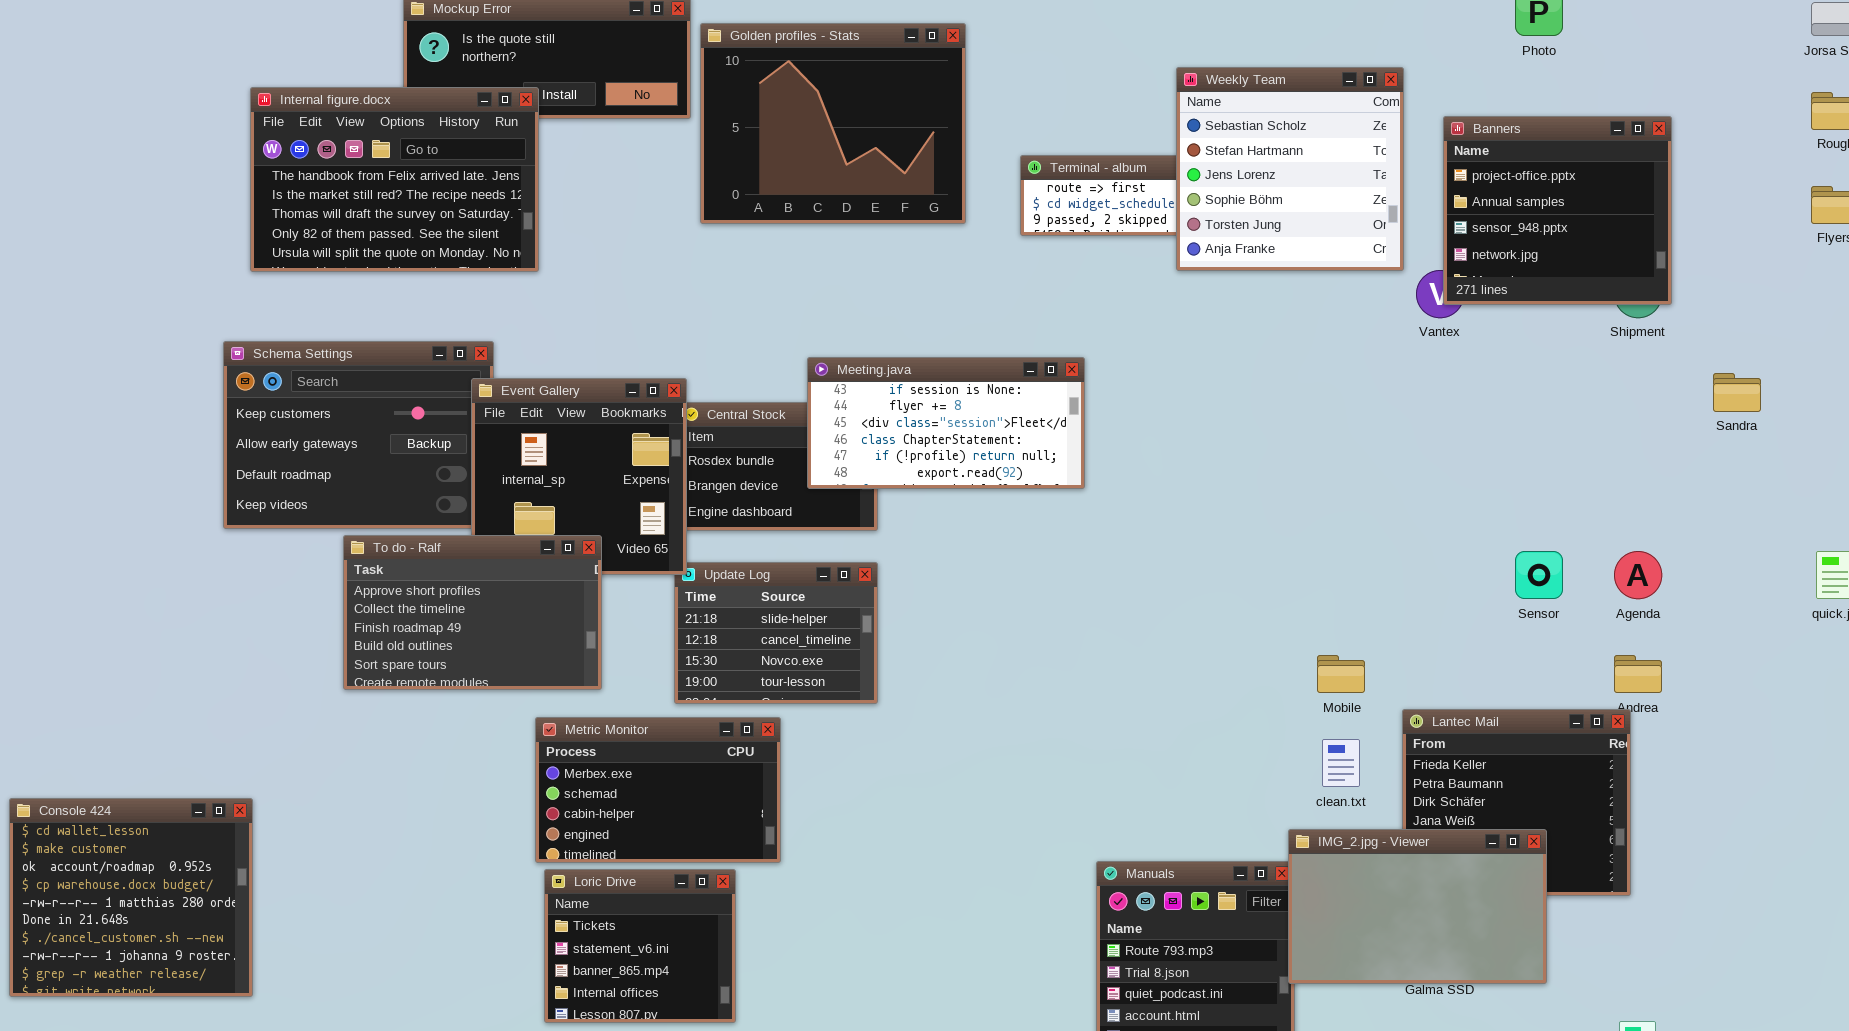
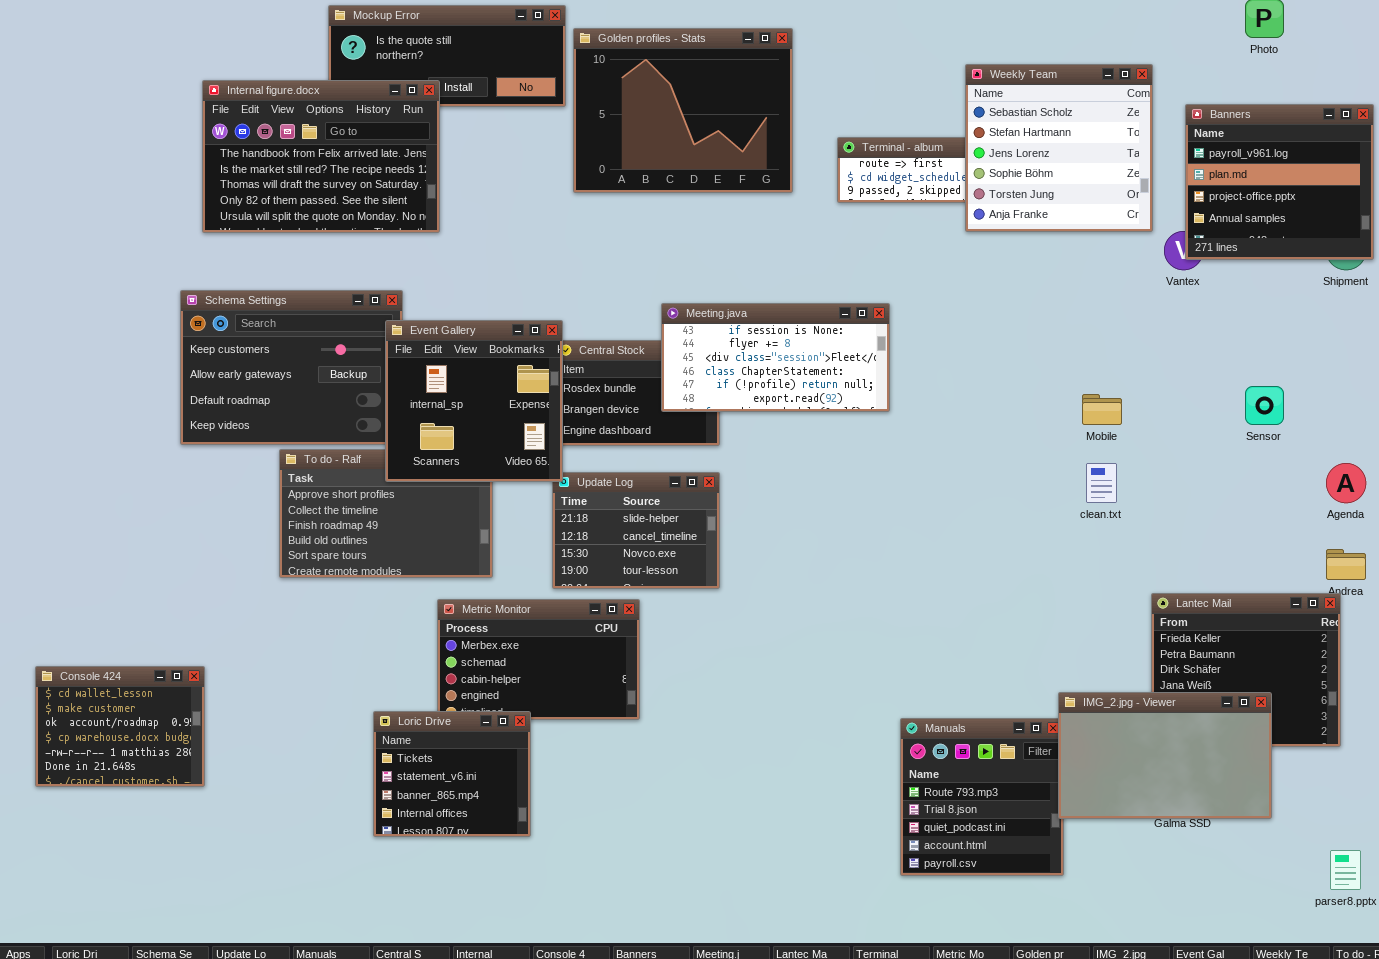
Banners: [1443,116,1672,305] -> [1185,104,1374,260], scrolled up 2 rows
Event Gallery: [471,378,687,575] -> [385,320,563,482], raised
Sensor: [1515,551,1563,599] -> [1245,386,1284,425], moved
Mobile: [1317,655,1365,693] -> [1082,394,1122,425], moved
clean.txt: [1322,739,1360,787] -> [1086,463,1117,503], moved
Console 424: [9,798,253,997] -> [35,666,205,787], resized
Loric Drive: [544,869,736,1023] -> [373,711,531,837], moved

